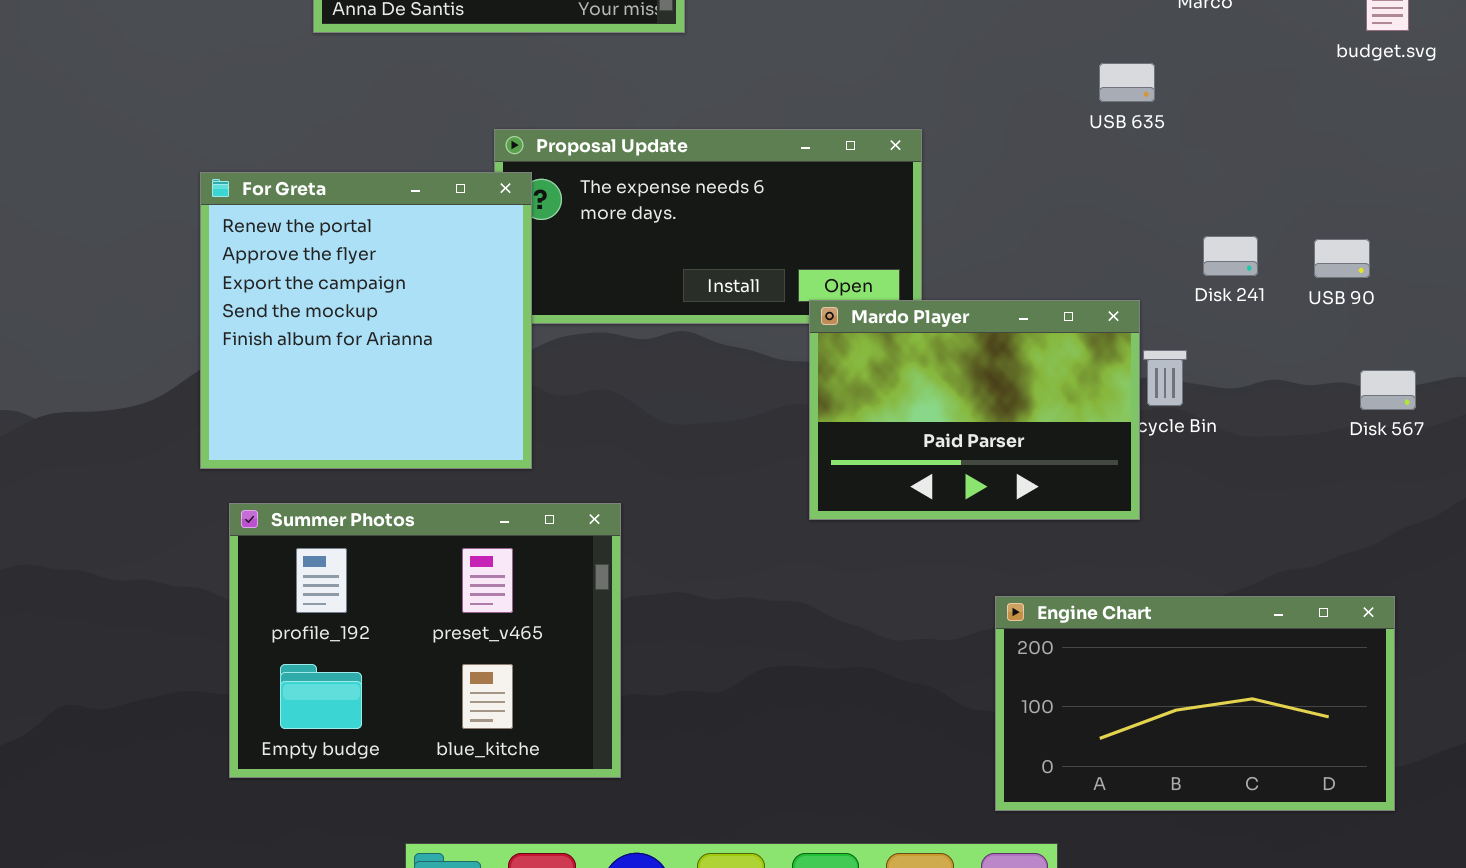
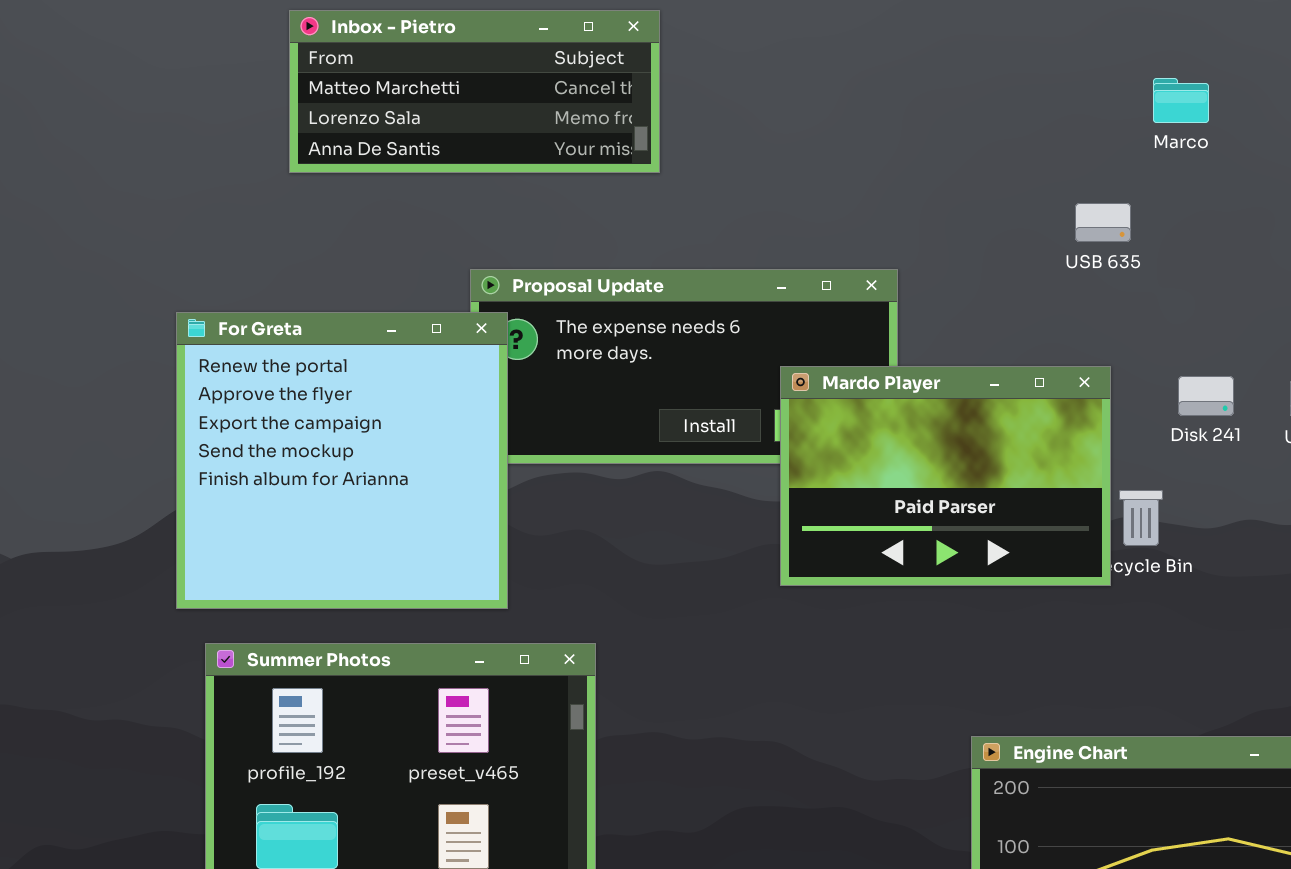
Mardo Player: [809,300,1140,520] -> [780,366,1111,586], moved

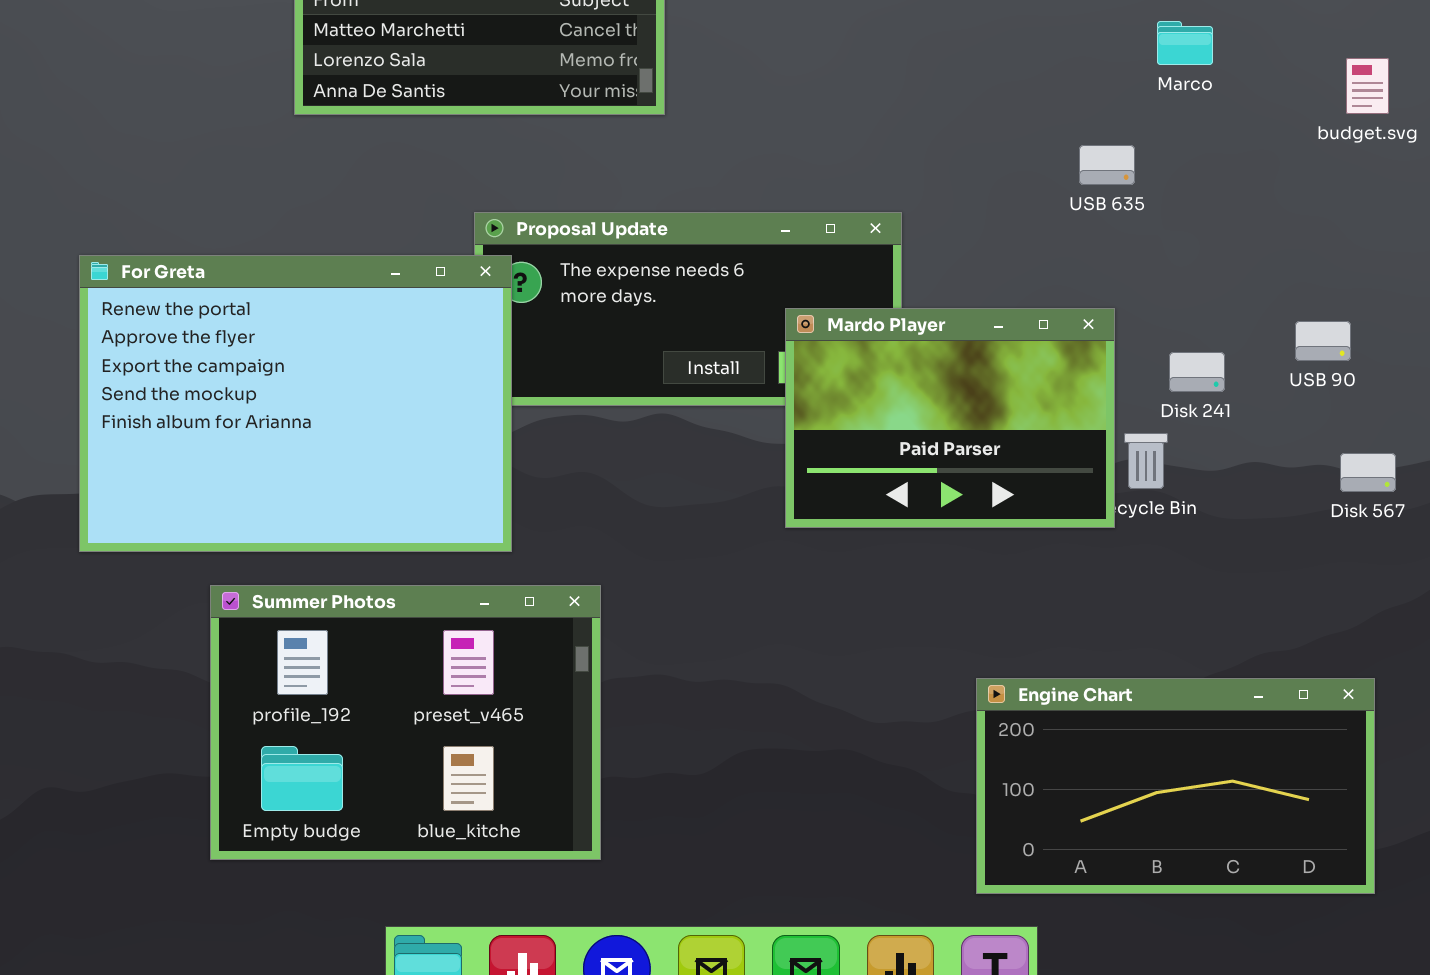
For Greta: [176,312,508,609] -> [79,255,512,552], resized
Disk 241: [1178,376,1234,416] -> [1169,352,1225,392], moved

